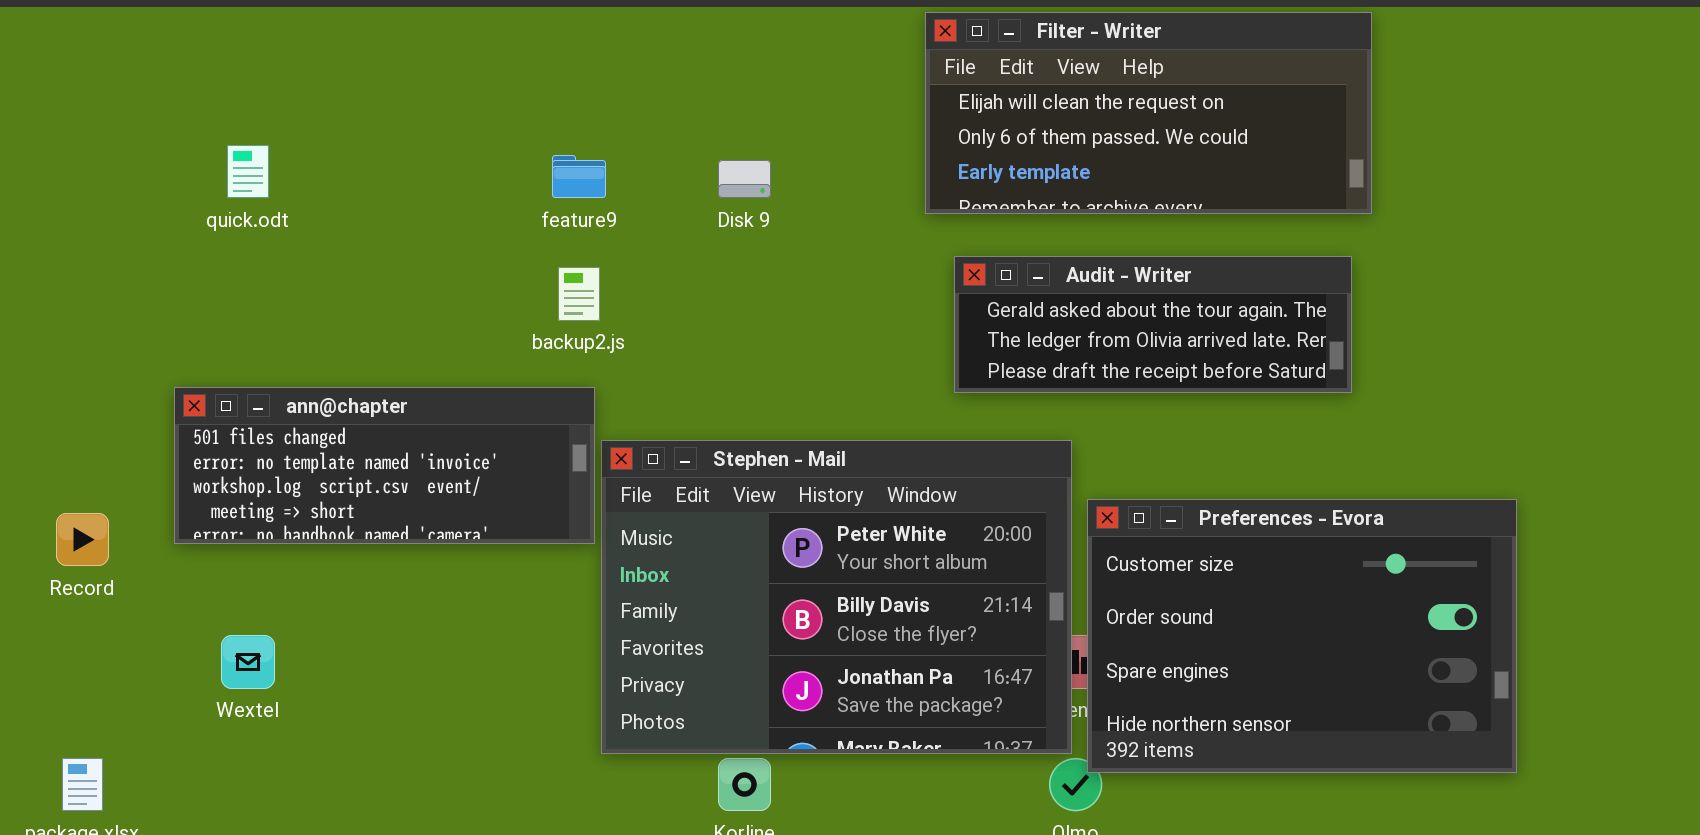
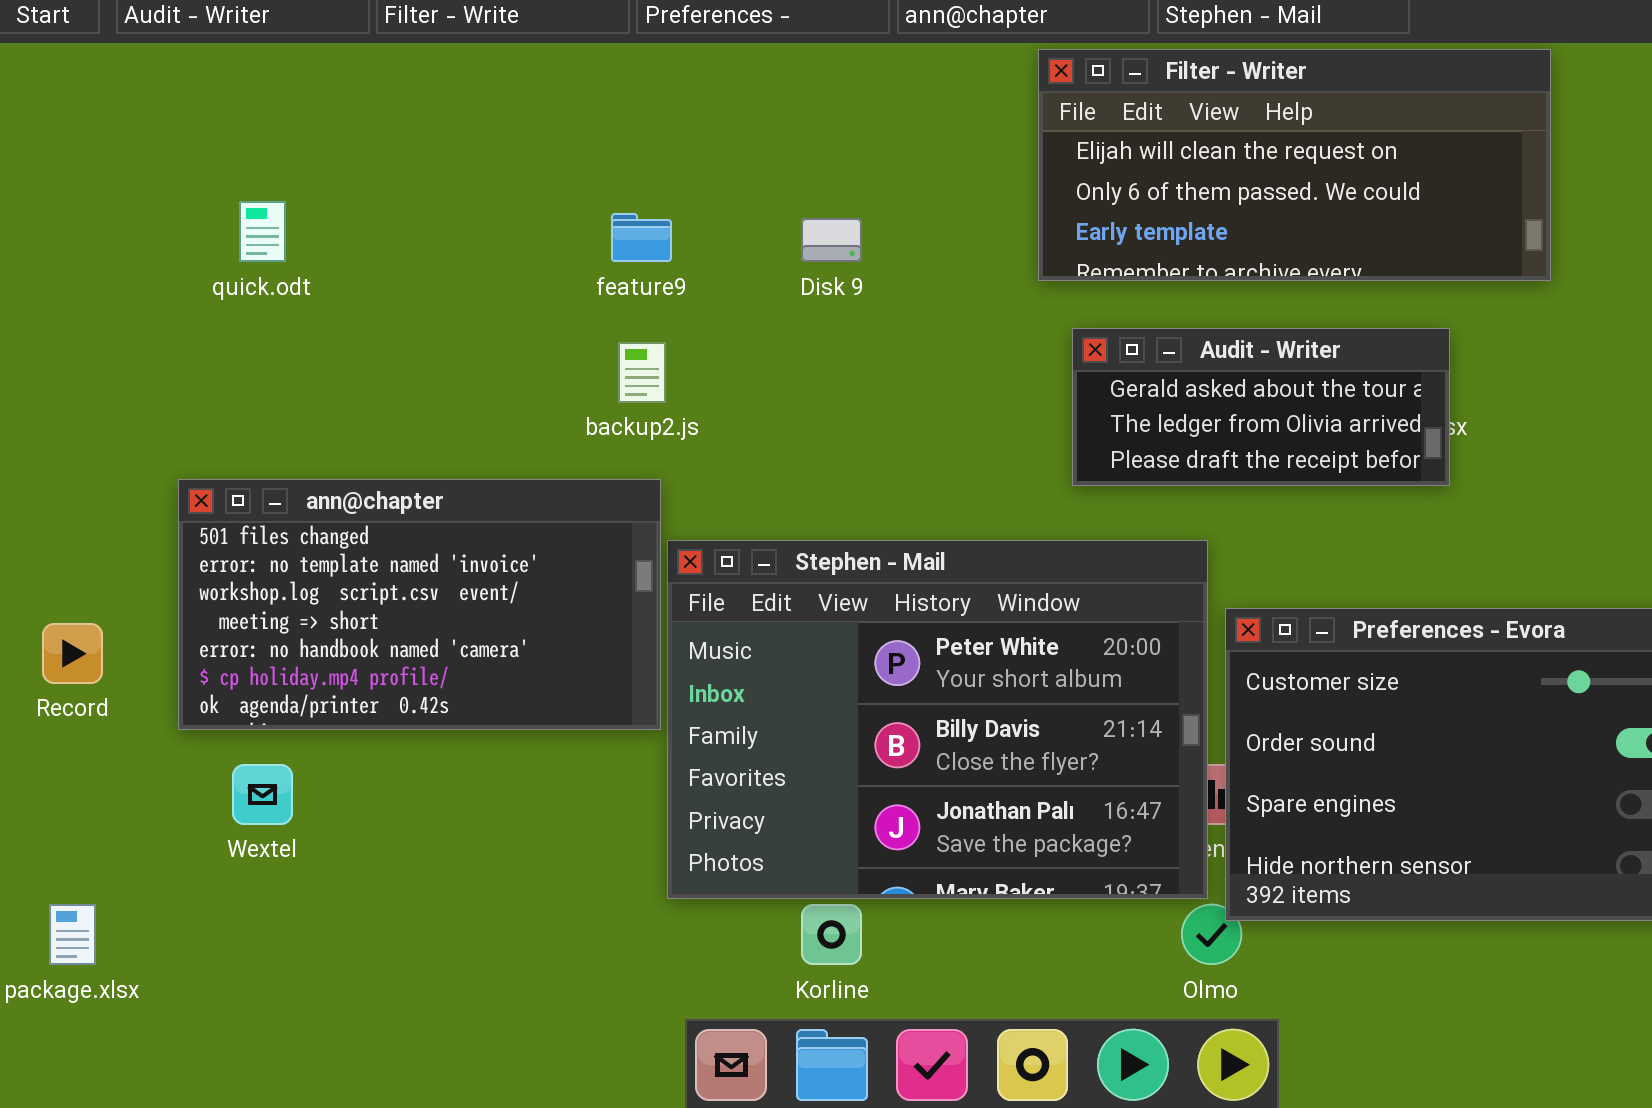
Audit - Writer: [954,256,1352,393] -> [1072,328,1450,486], resized
ann@chapter: [174,387,595,544] -> [178,479,661,730], resized

